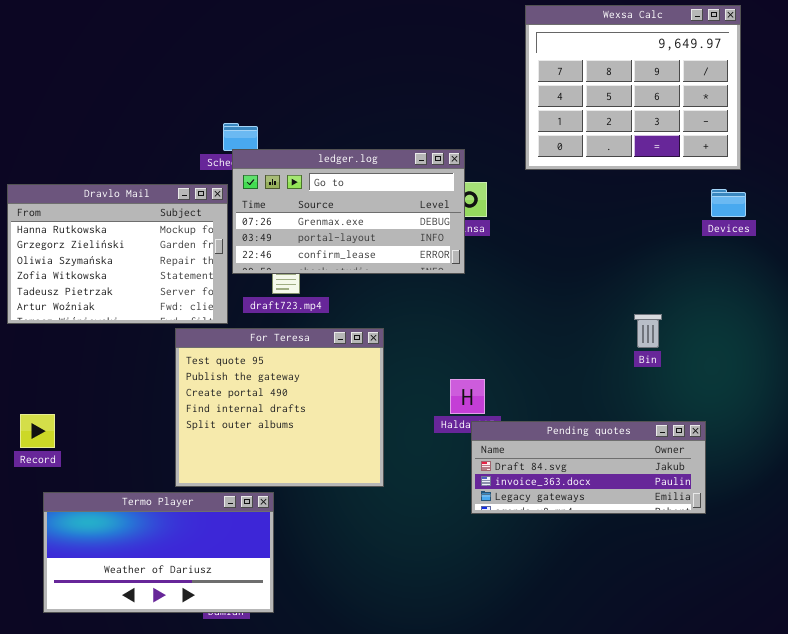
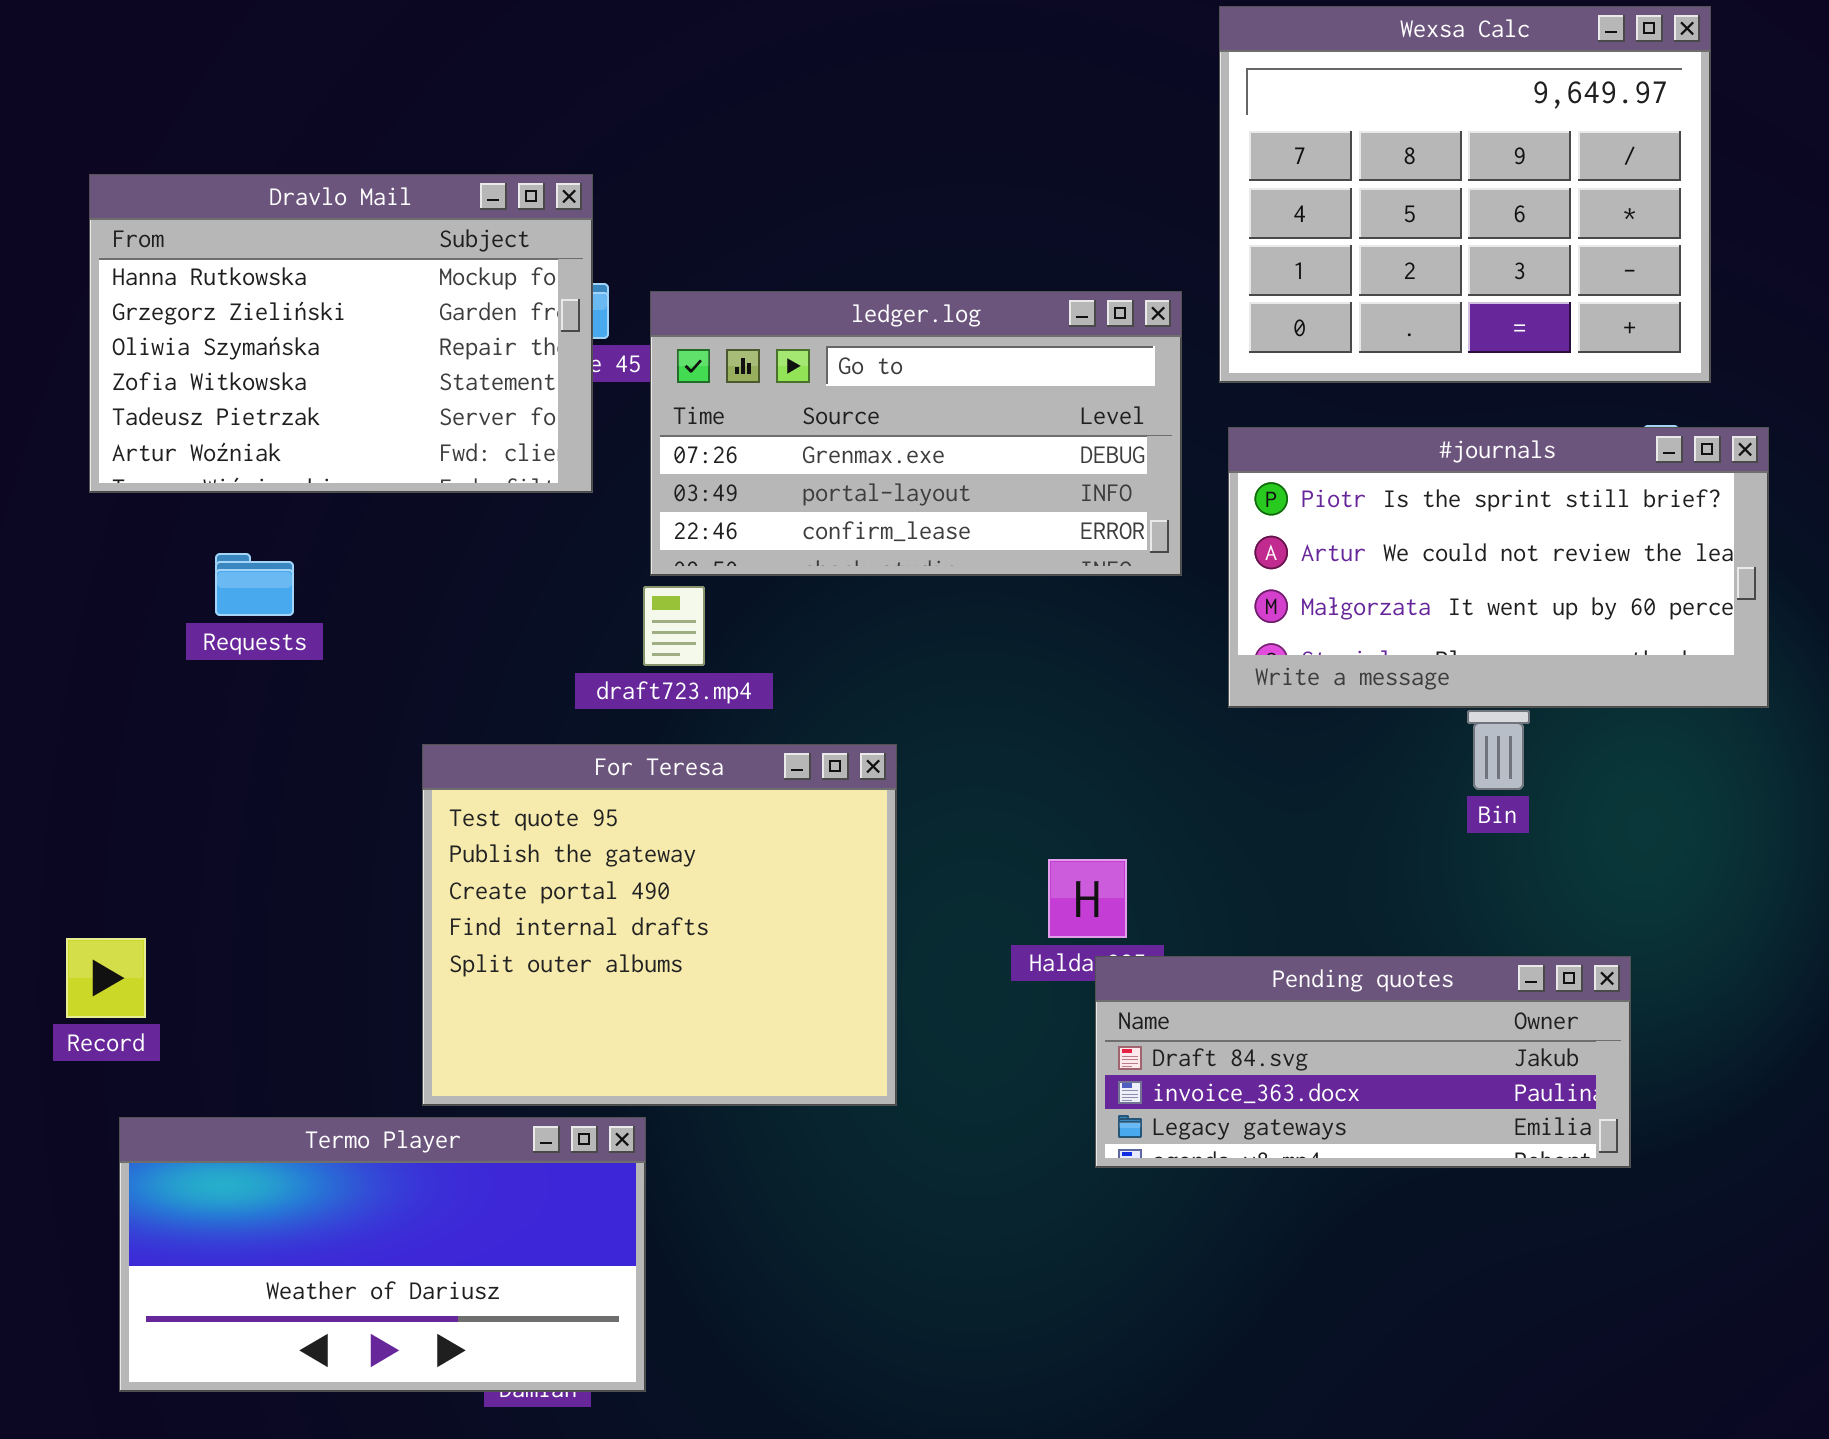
ledger.log: [232,149,465,274] -> [650,291,1182,576], moved
Dravlo Mail: [7,184,228,324] -> [89,174,593,493], moved
#journals: none -> [1228,427,1769,708], opened

